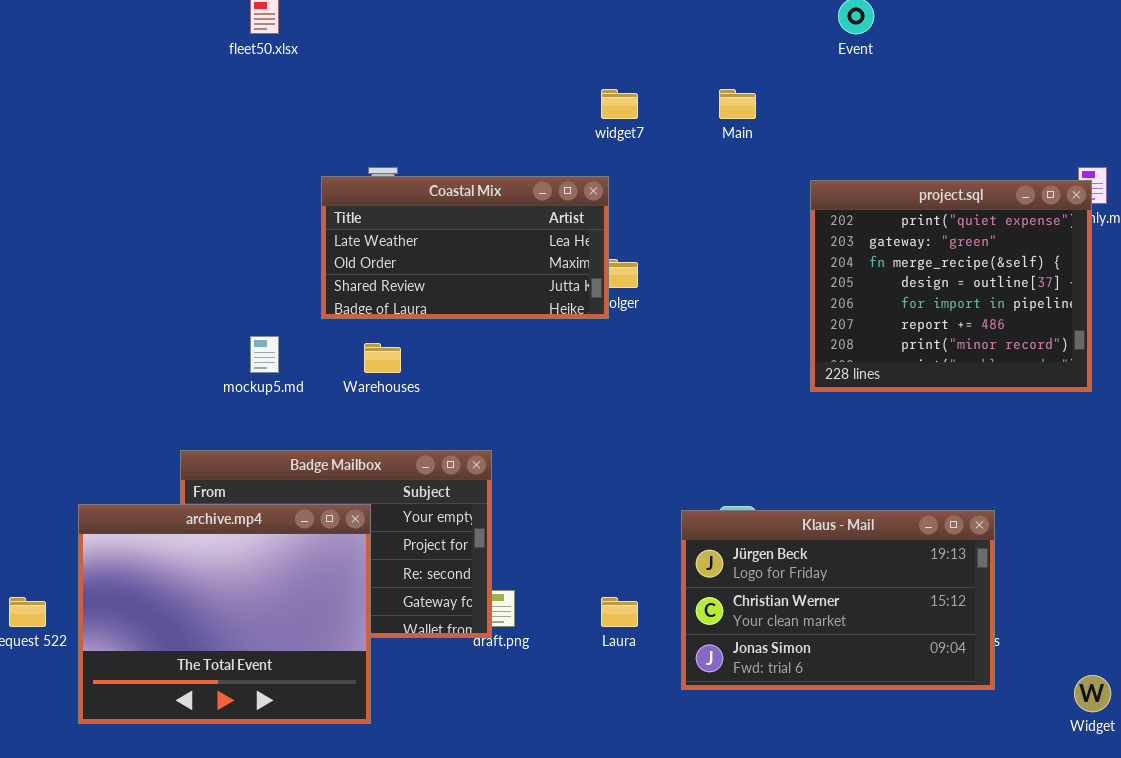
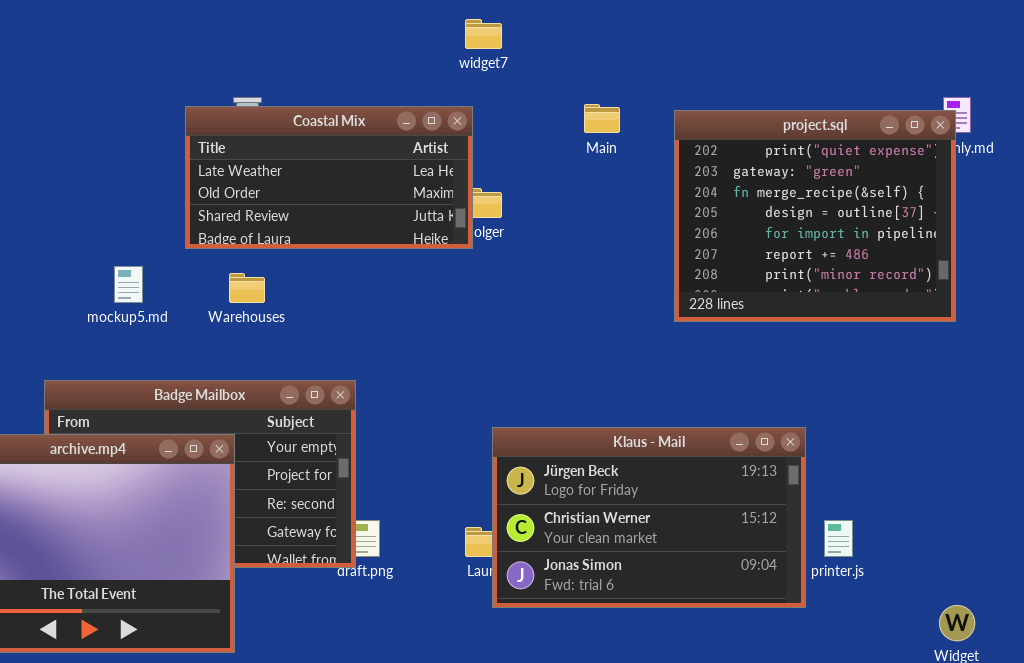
Main: [719,89,756,119] -> [584,104,620,133], moved
Klaus - Mail: [681,510,995,690] -> [492,427,806,608], moved

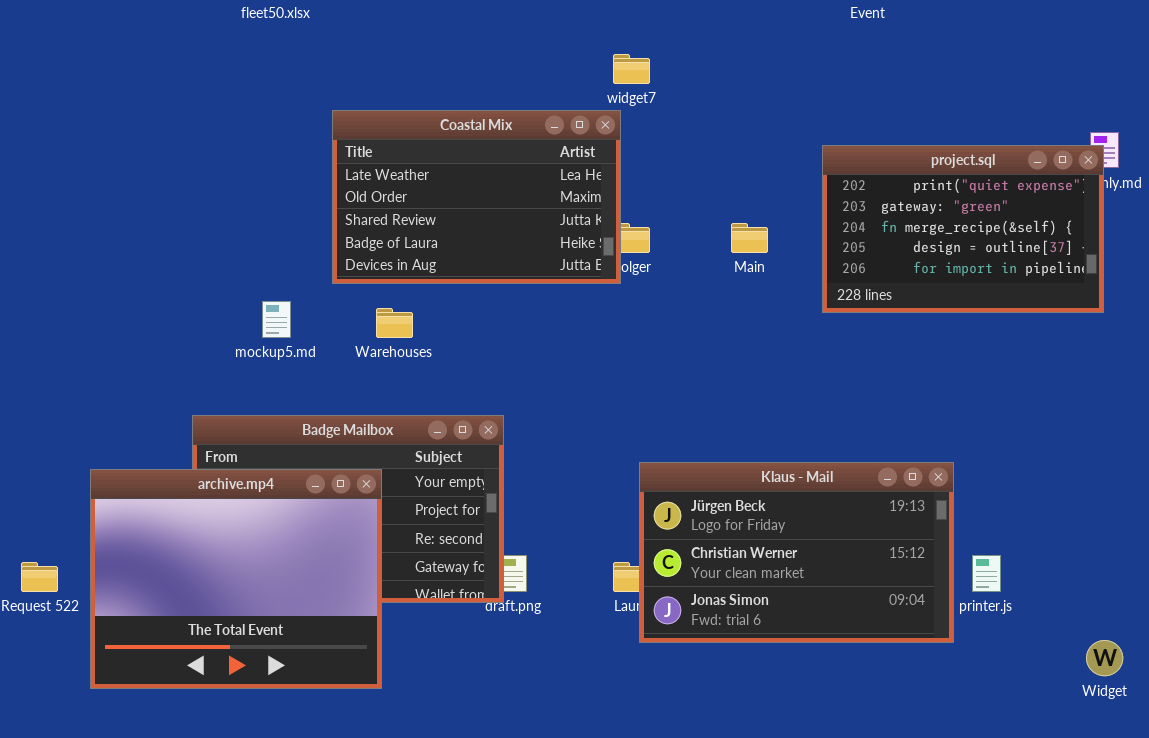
Main: [584,104,620,133] -> [731,223,768,253], moved
Coastal Mix: [185,106,473,249] -> [332,110,621,284], resized
project.sql: [674,110,956,322] -> [822,145,1104,313], resized

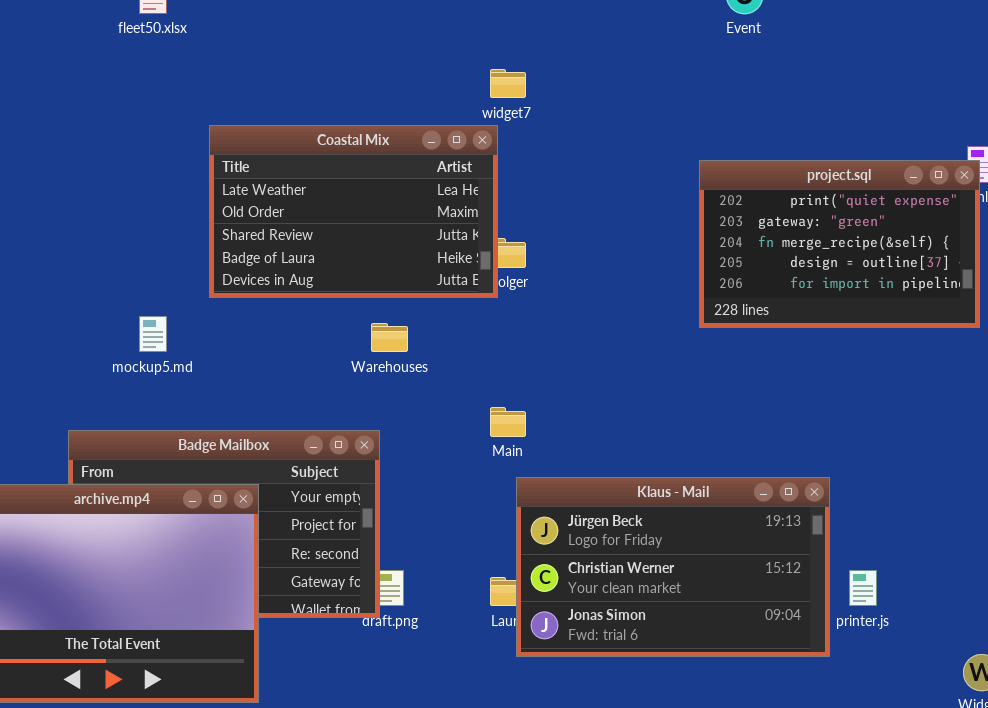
Main: [731,223,768,253] -> [490,407,526,437], moved
Warehouses: [376,308,413,338] -> [371,323,408,352], moved

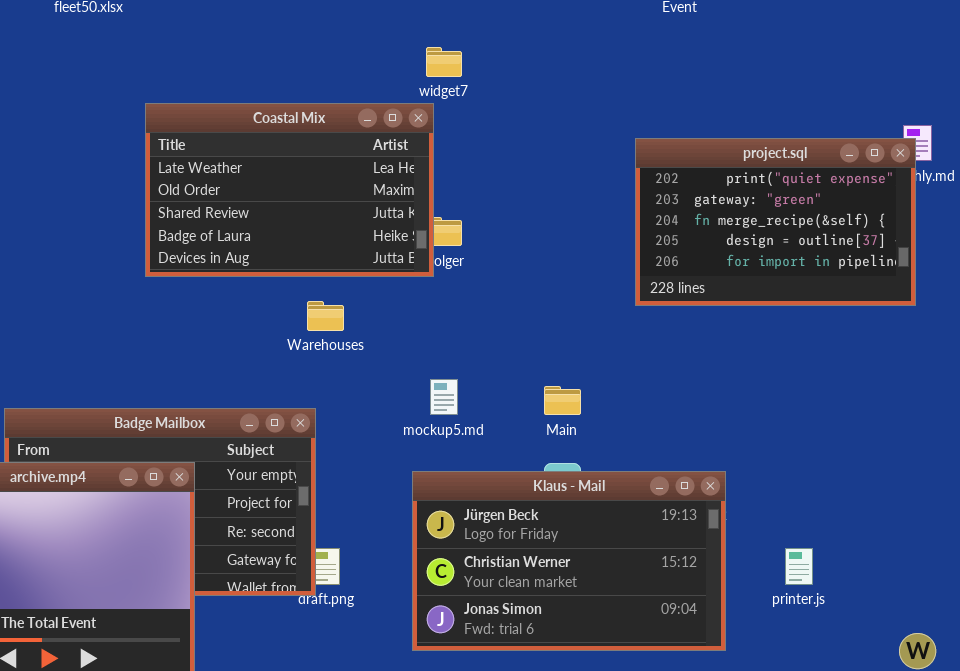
mockup5.md: [139,316,167,352] -> [430,379,458,415], moved
Main: [490,407,526,437] -> [544,386,581,415], moved
Klaus - Mail: [516,477,830,657] -> [412,471,726,651], moved

